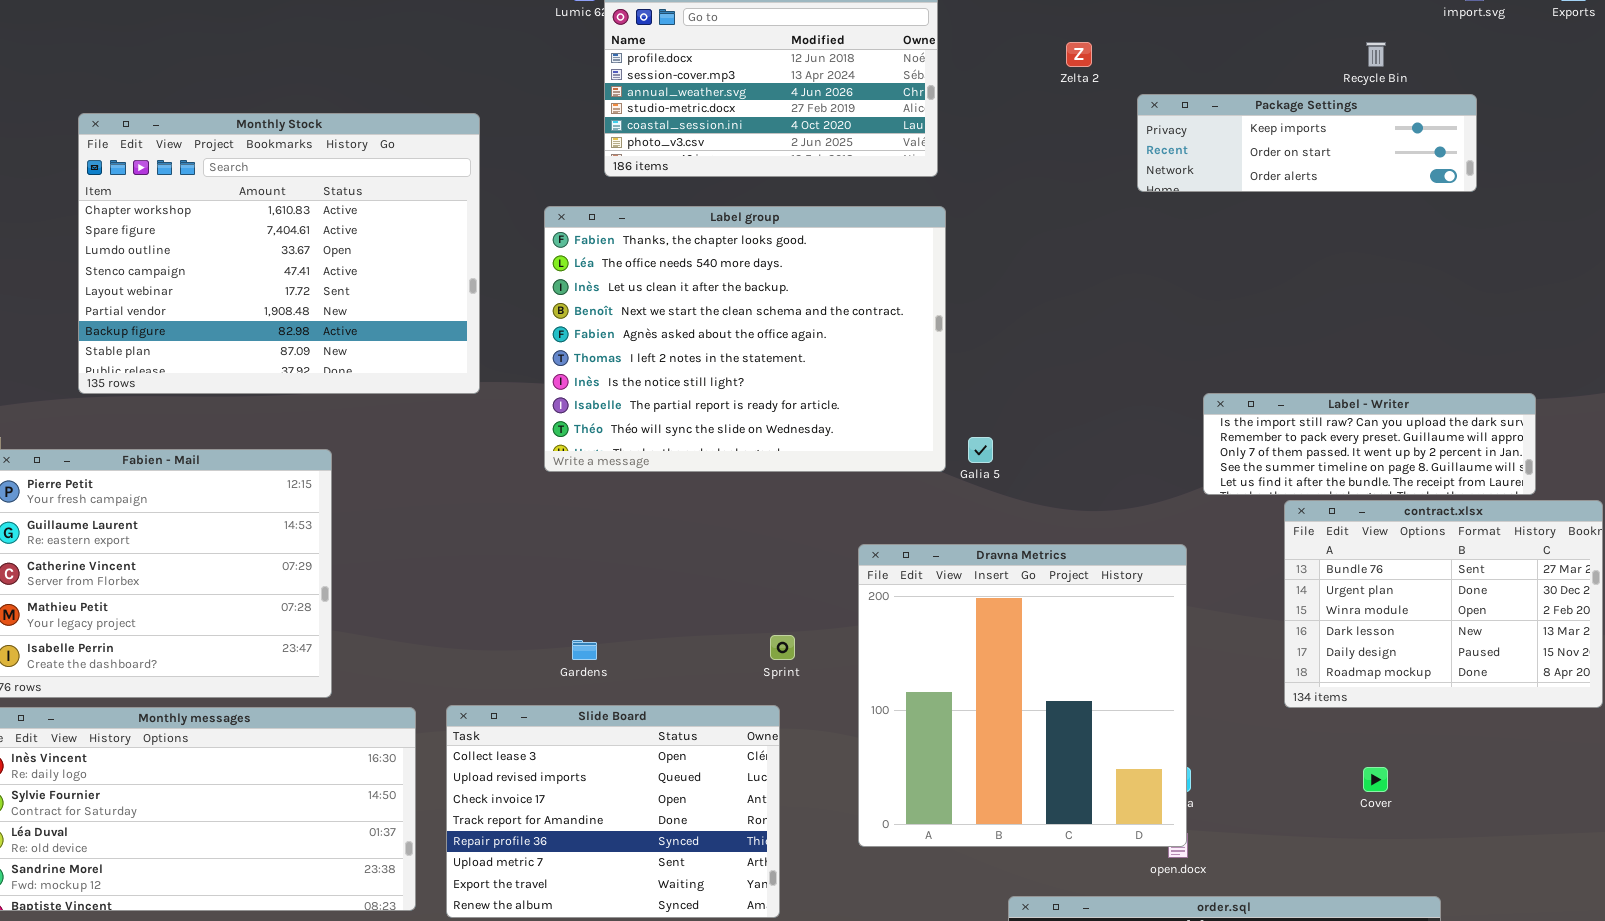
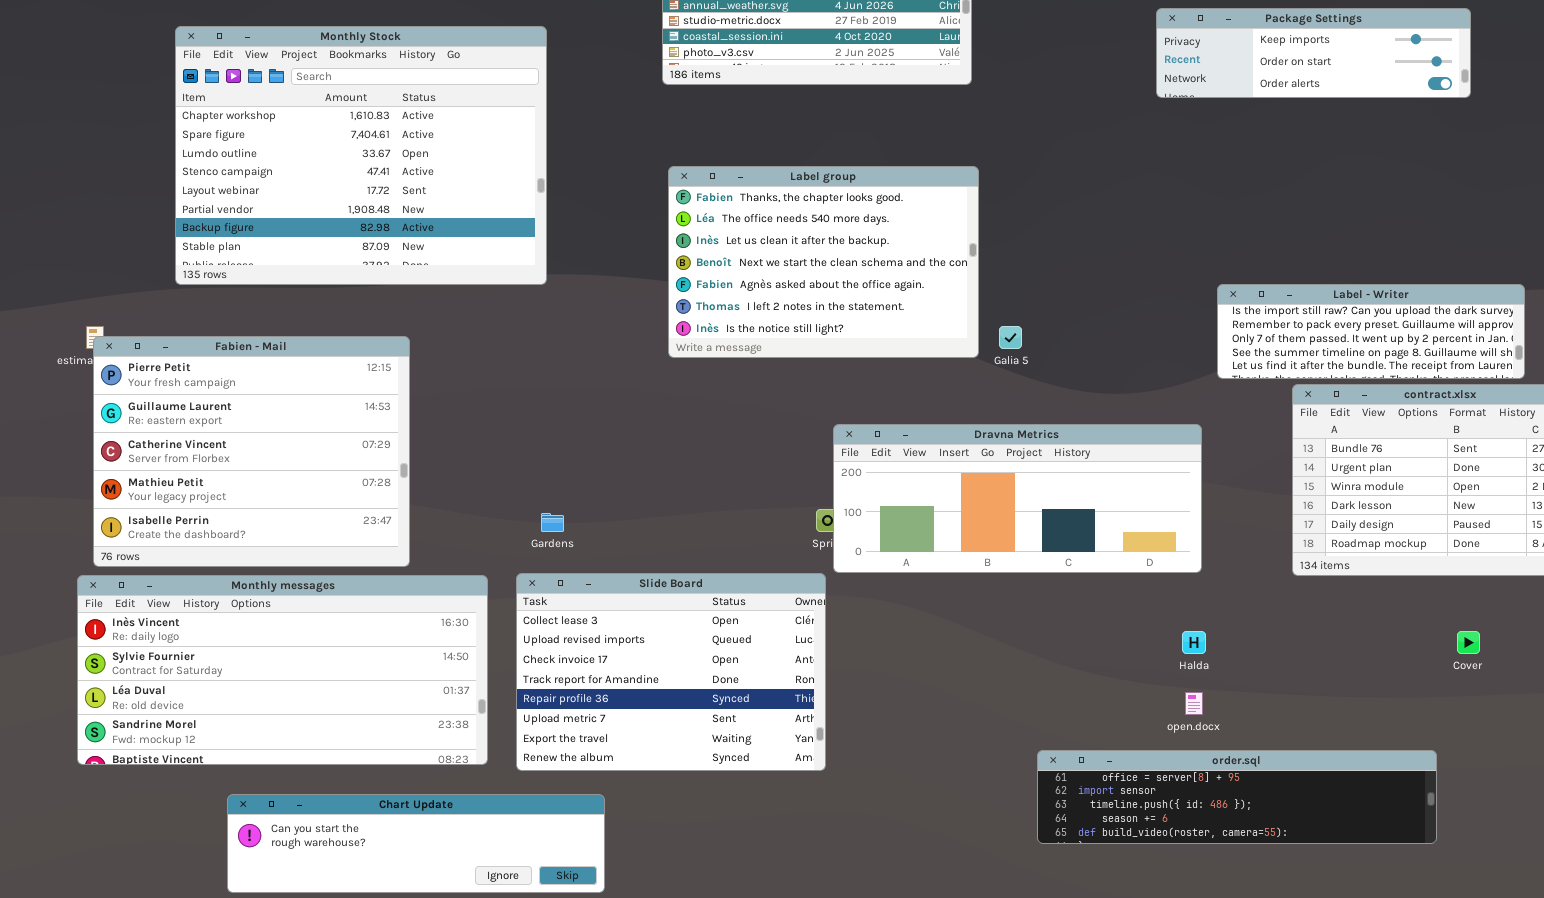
Label group: [544,206,946,472] -> [668,166,979,358], resized
Dravna Metrics: [858,544,1187,847] -> [833,424,1202,573], resized
Gardens: [572,640,597,660] -> [541,513,564,532], moved
Cover: [1363,767,1388,792] -> [1457,631,1480,654], moved

